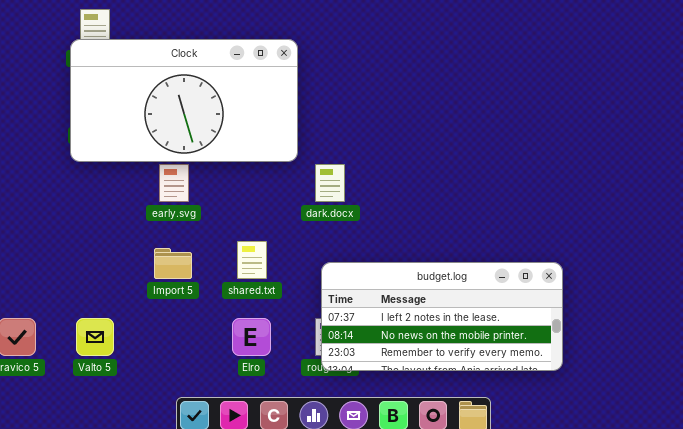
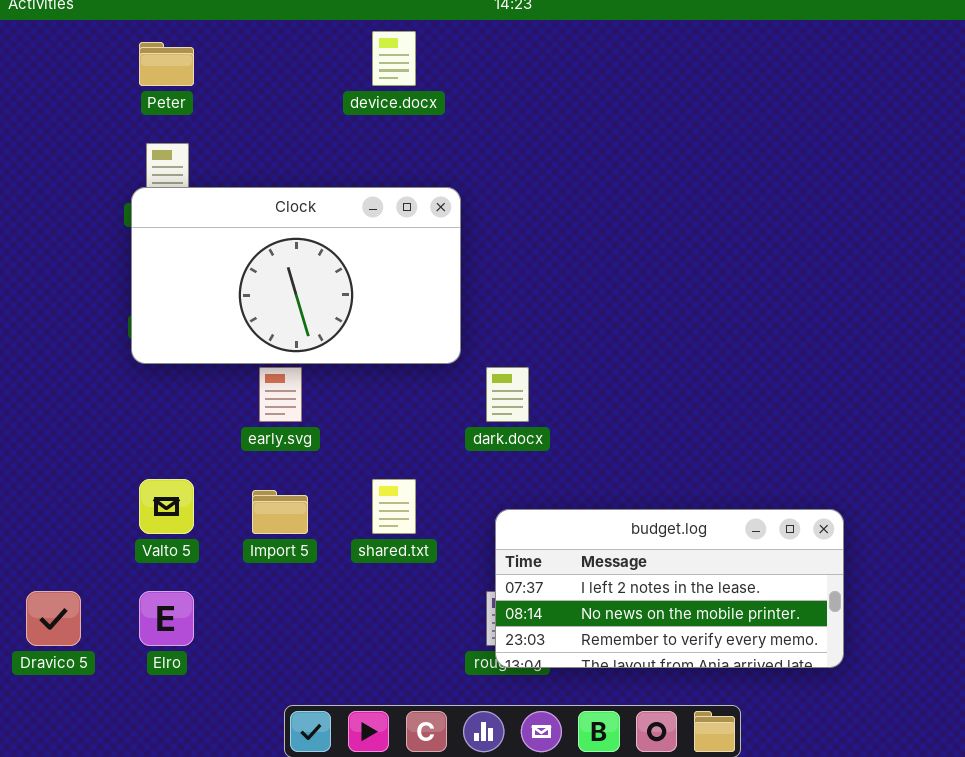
Valto 5: [76,318,114,356] -> [139,479,194,534], moved
Elro: [232,318,271,356] -> [139,591,194,646], moved

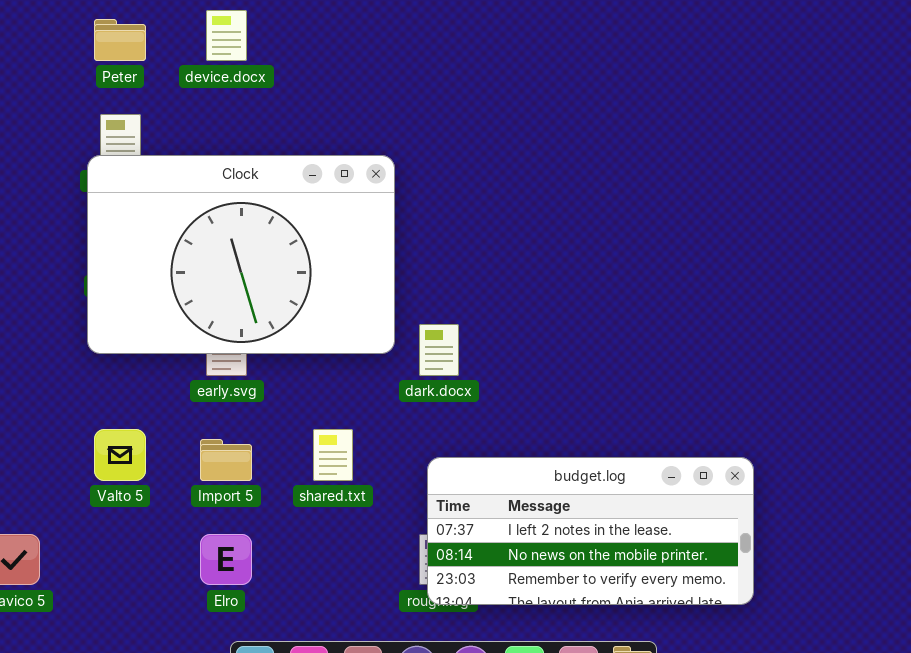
device.docx: [372,31,416,86] -> [206,10,247,61], moved
Clock: [131,187,461,364] -> [87,155,395,354], resized
Elro: [139,591,194,646] -> [200,534,252,585], moved

